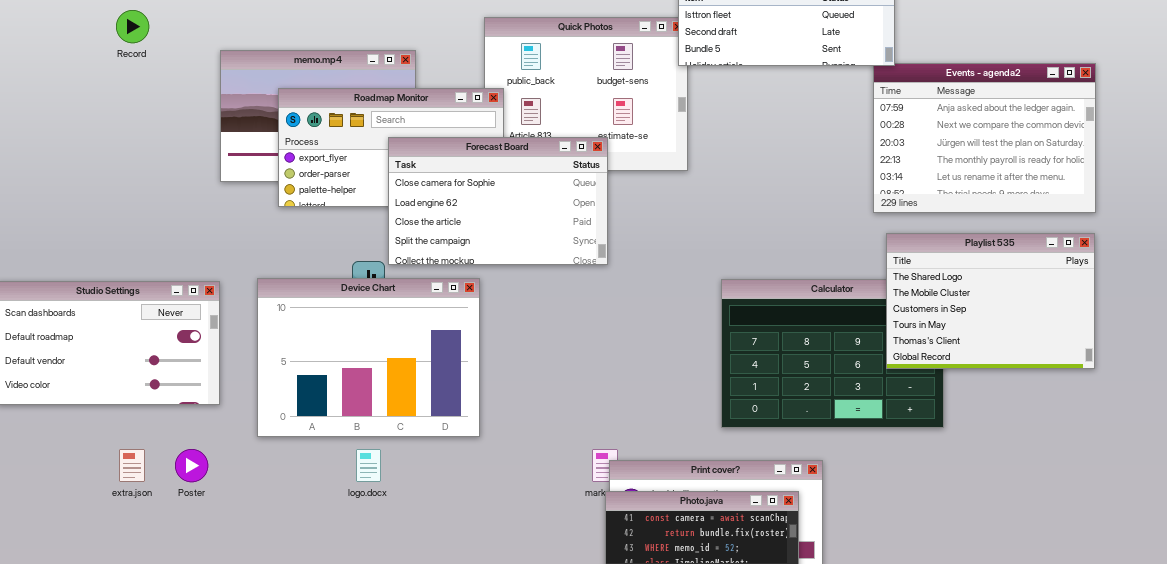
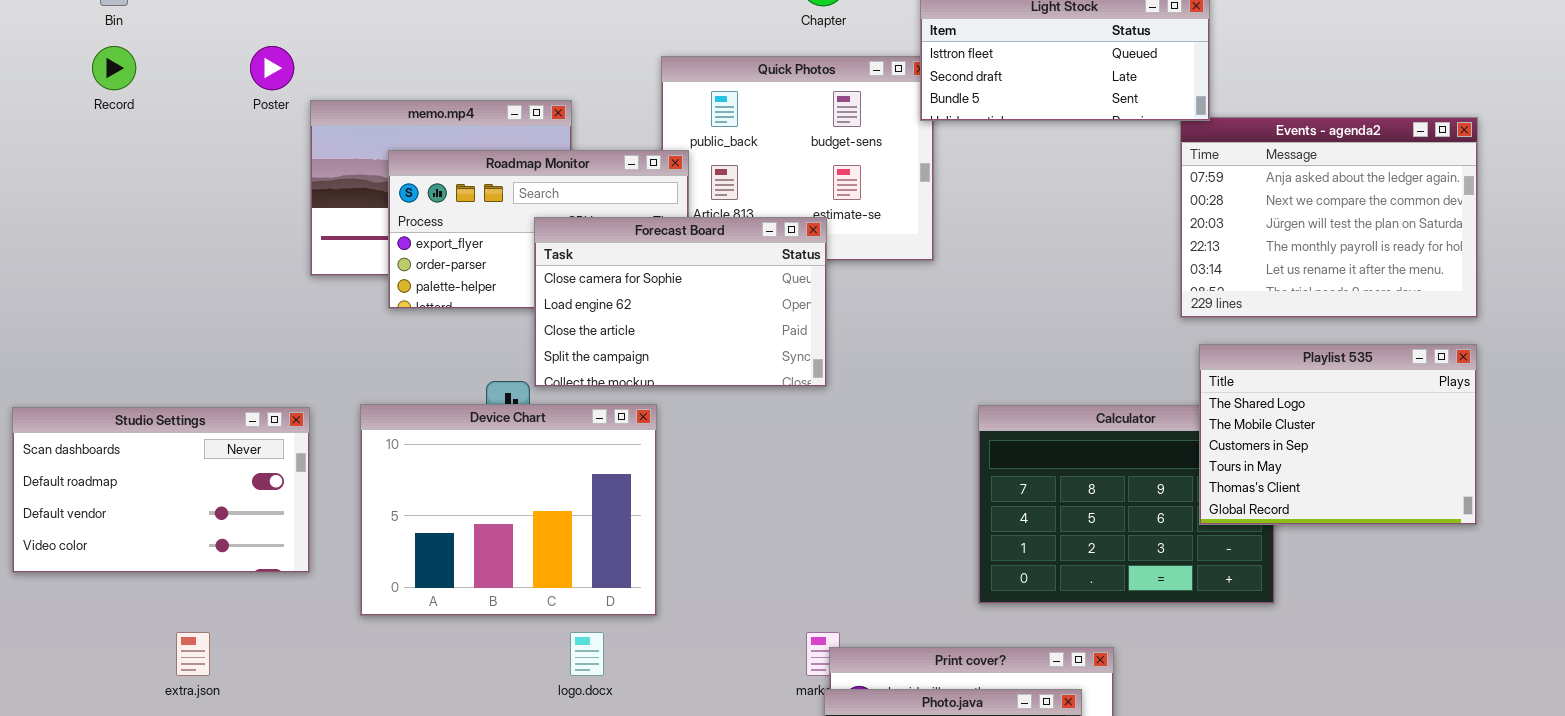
Record: [116,10,149,43] -> [92,46,136,90], moved
Poster: [175,449,208,482] -> [250,46,294,90], moved
logo.docx: [356,449,381,482] -> [570,632,604,676], moved

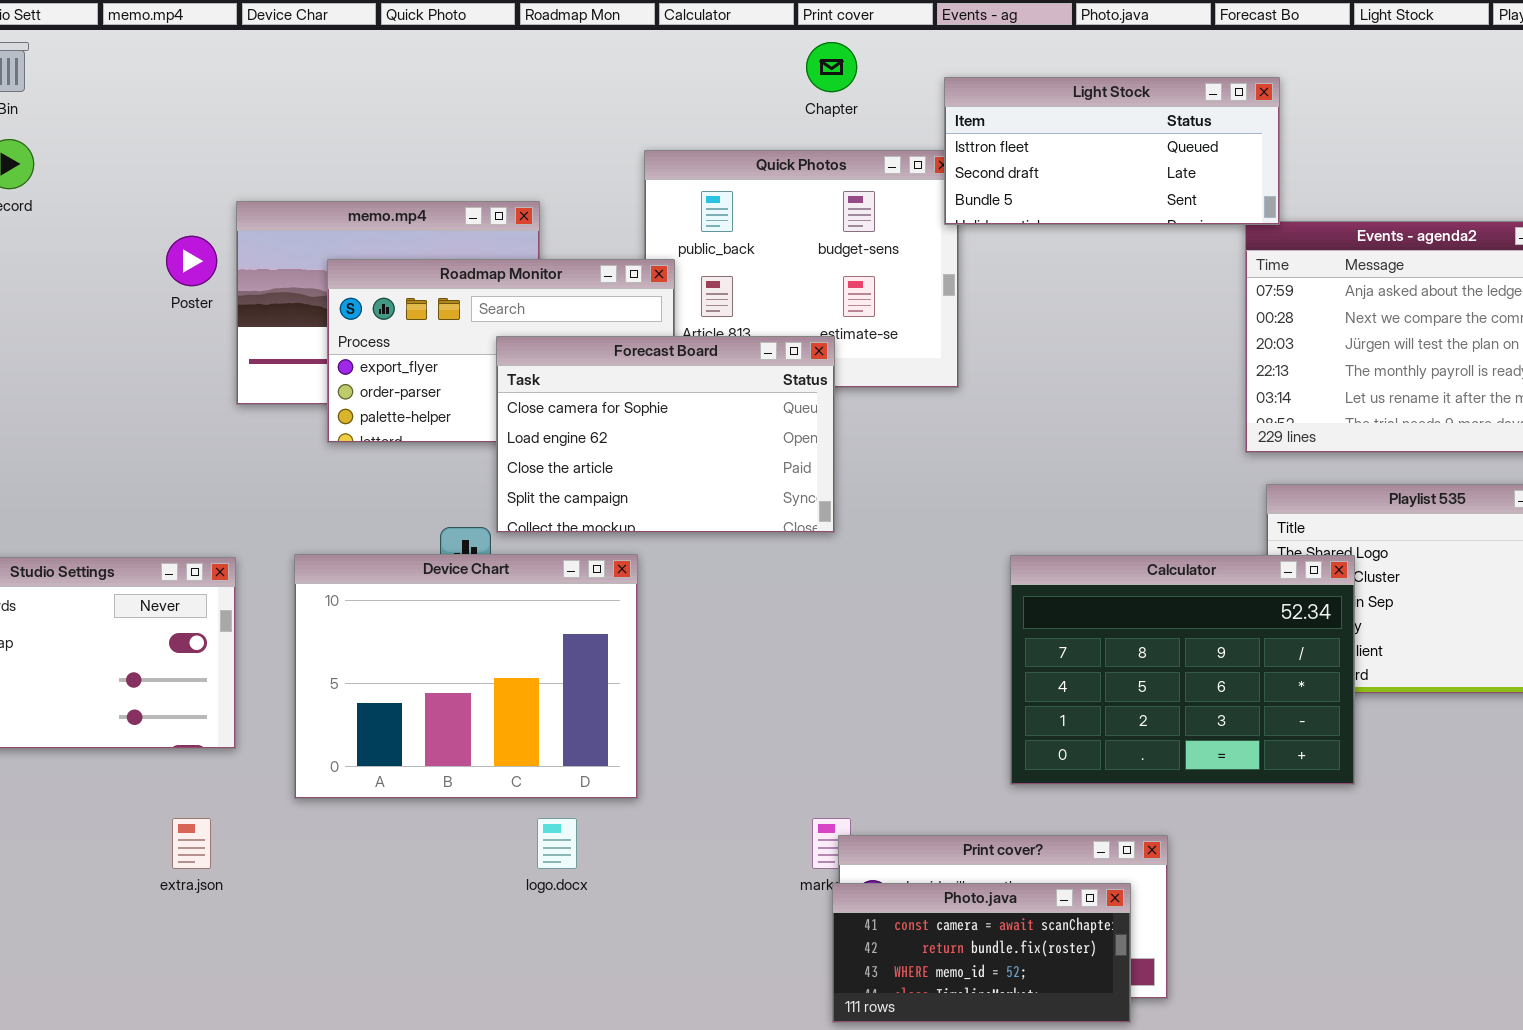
Poster: [250,46,294,90] -> [166,236,217,286], moved
Calculator: [978,405,1275,604] -> [1010,555,1355,785], raised
extra.json: [176,632,210,676] -> [172,818,211,869], moved

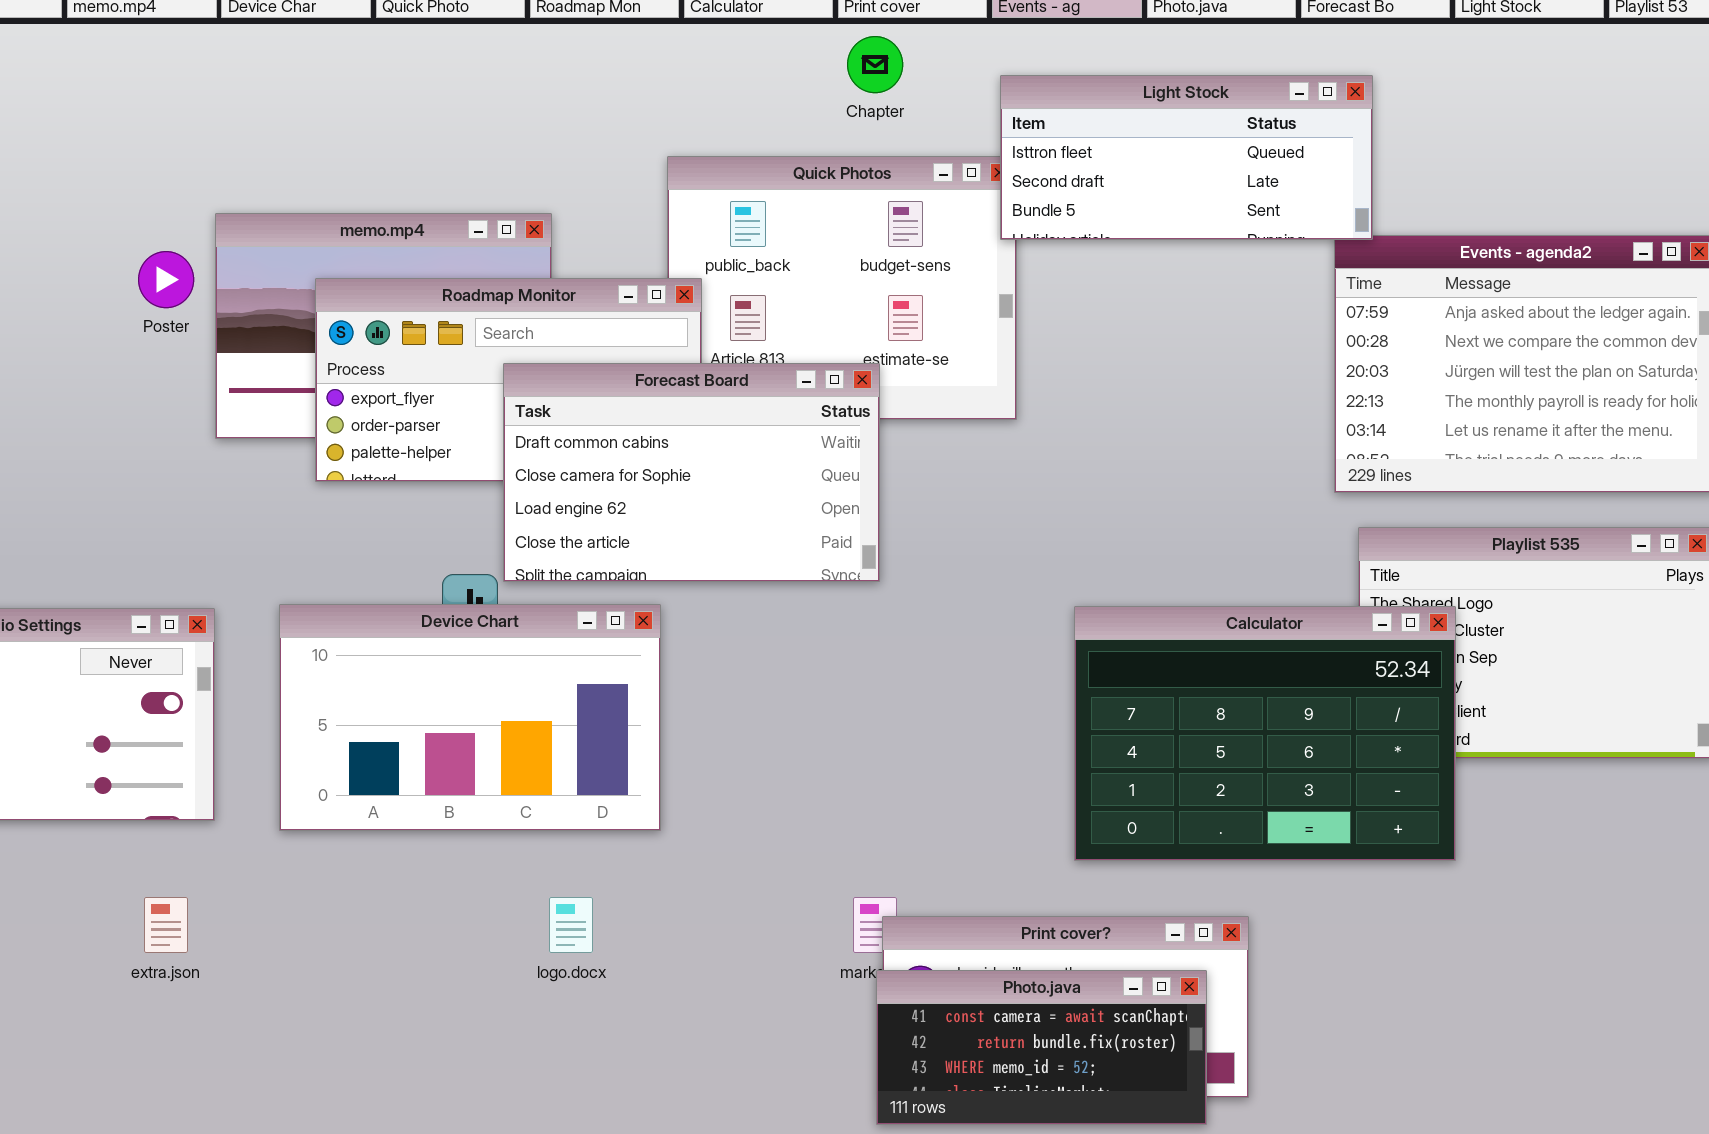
Forecast Board: [496,336,835,533] -> [503,363,880,582], scrolled up 1 row
Device Chart: [294,554,638,799] -> [279,604,661,831], resized

